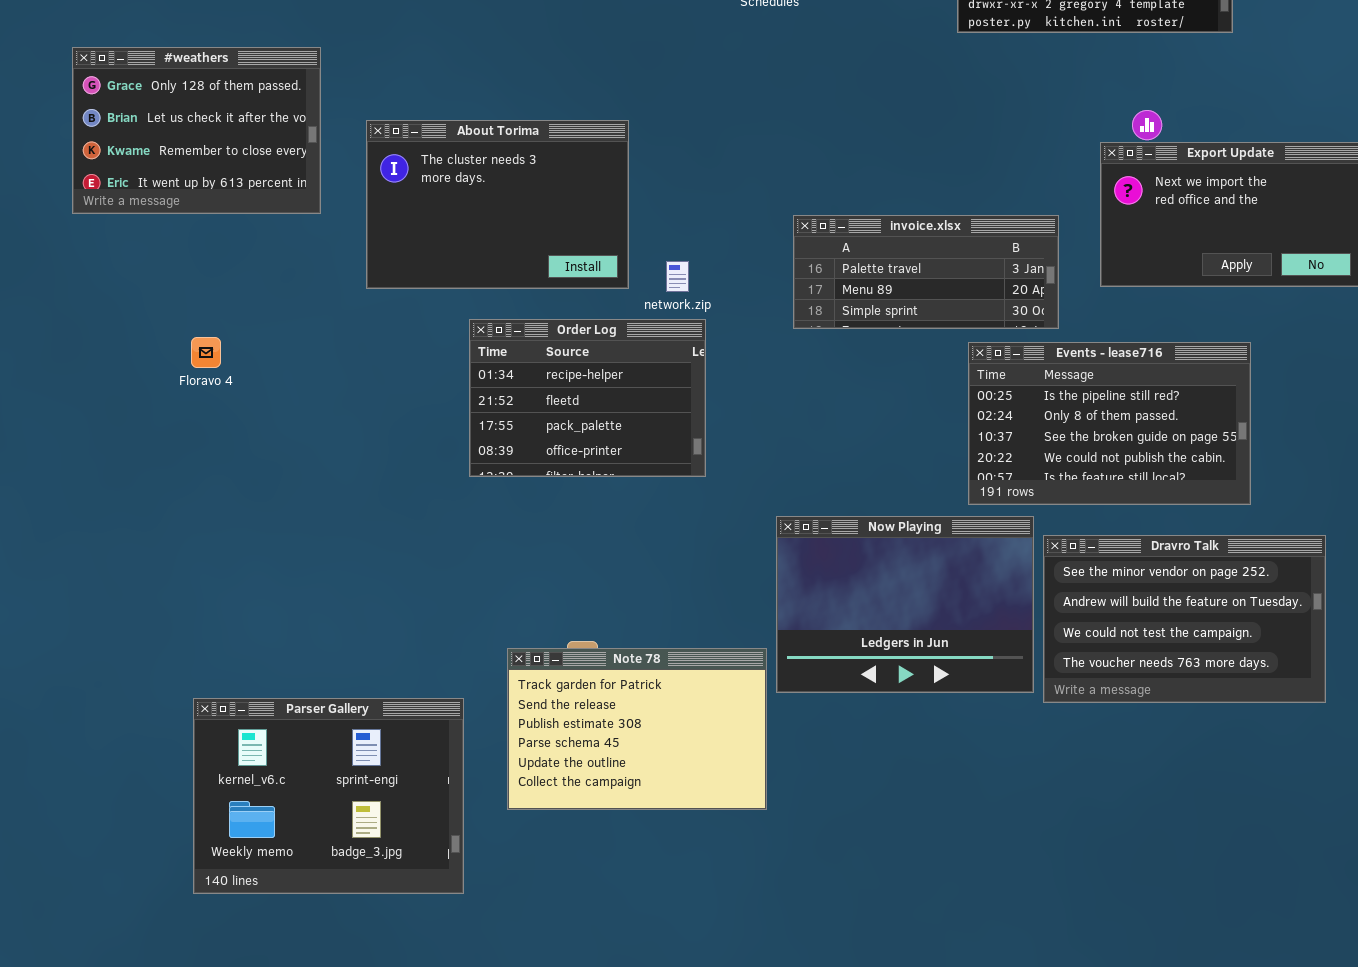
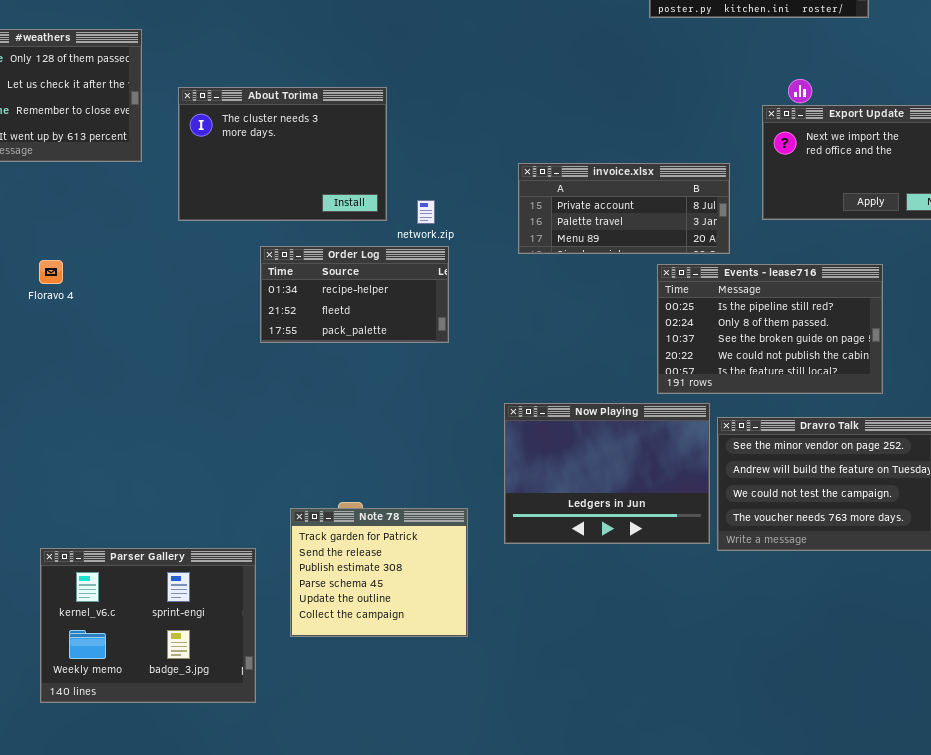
invoice.xlsx: [793,215,1059,329] -> [518,163,730,254], scrolled up 1 row
Order Log: [469,319,706,477] -> [260,246,449,343], resized
Note 78: [507,648,767,810] -> [290,508,468,637], resized

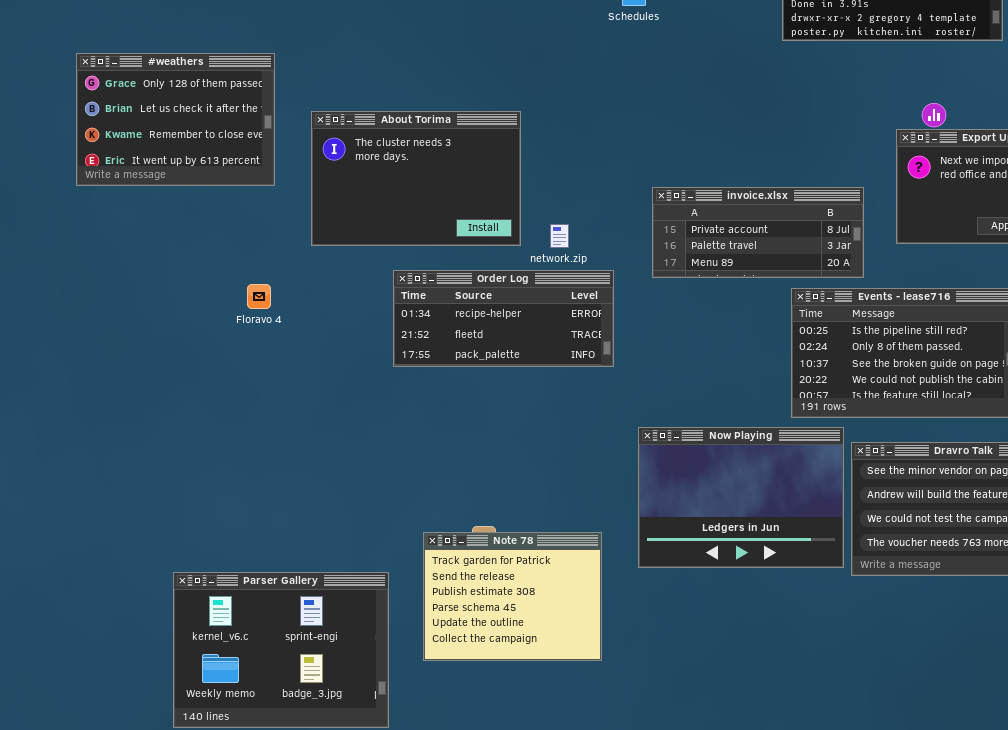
Order Log: [260,246,449,343] -> [393,270,614,367], resized
Floravo 4: [39,260,63,284] -> [247,284,271,309], moved

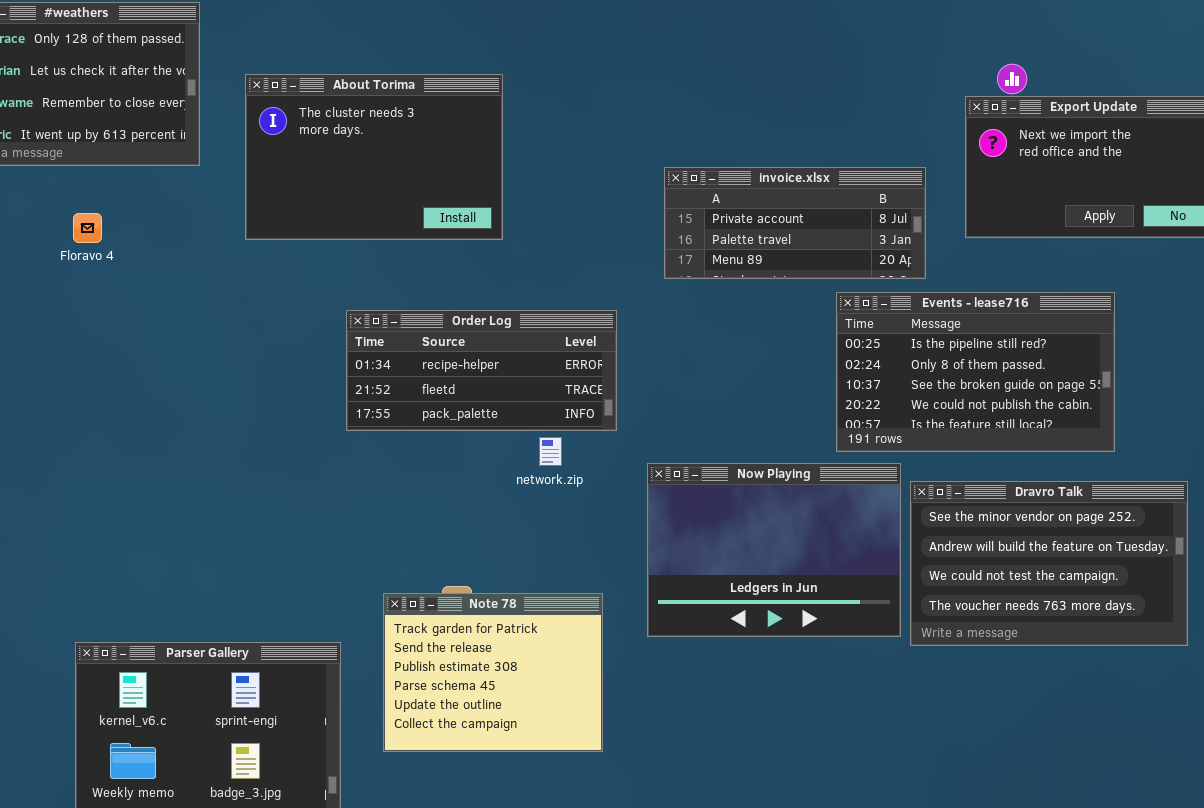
network.zip: [550,224,569,248] -> [539,437,562,466], moved
Order Log: [393,270,614,367] -> [346,310,617,431], moved
Floravo 4: [247,284,271,309] -> [73,213,102,243], moved

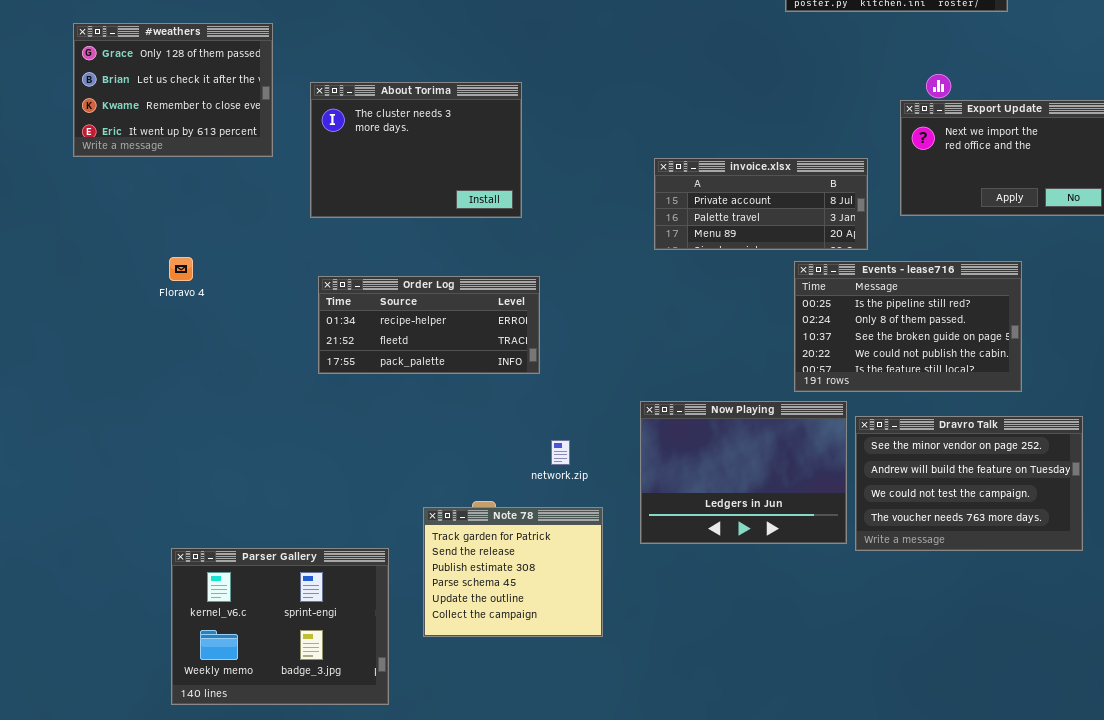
Floravo 4: [73,213,102,243] -> [169,257,193,281], moved
Order Log: [346,310,617,431] -> [318,276,540,374], moved
network.zip: [539,437,562,466] -> [551,440,570,465], moved

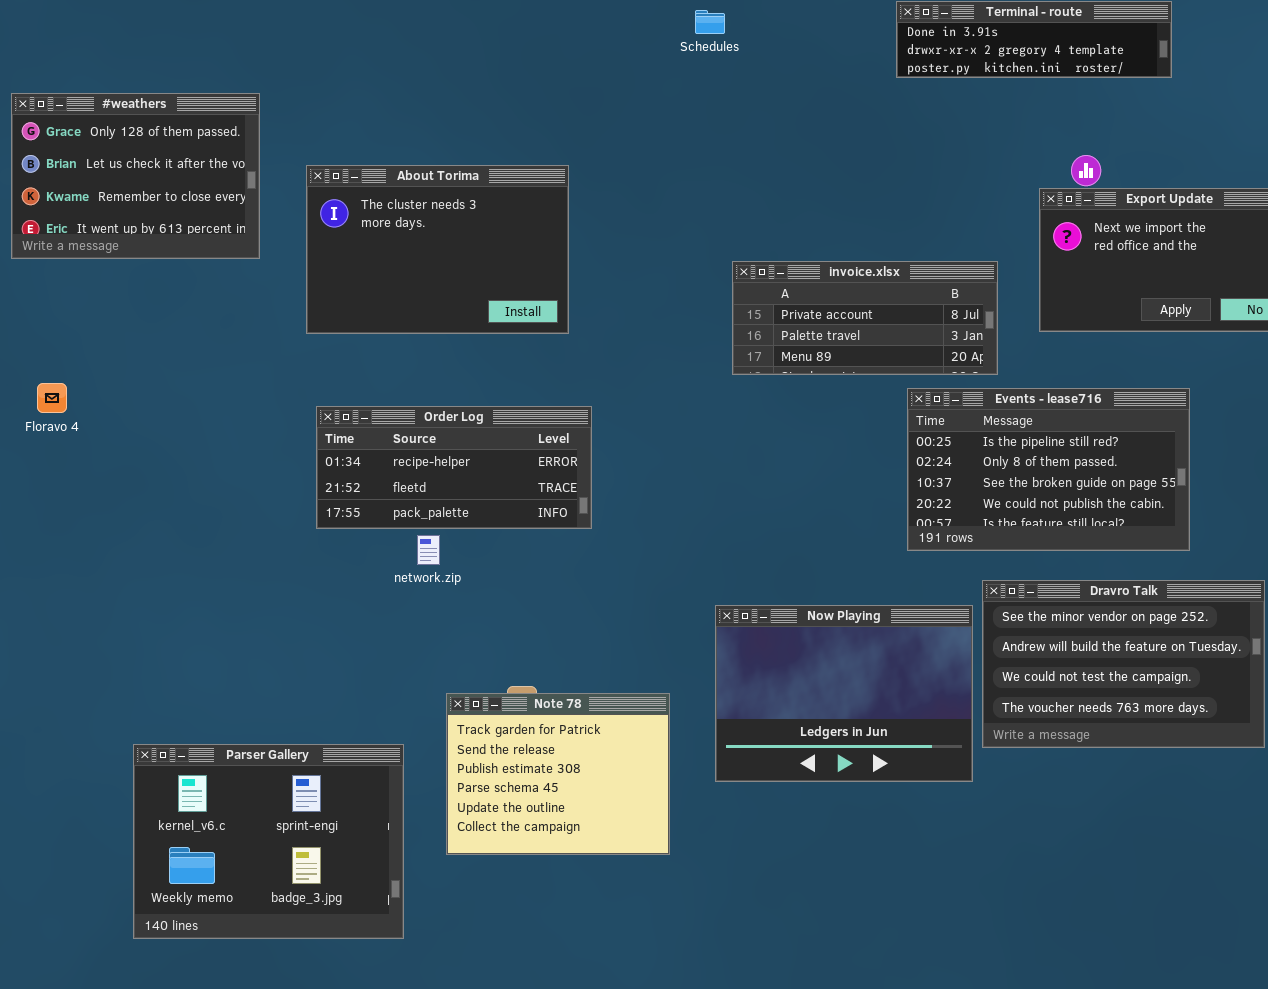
Floravo 4: [169,257,193,281] -> [37,383,67,413], moved
Now Playing: [640,401,847,544] -> [715,605,973,782], moved
network.zip: [551,440,570,465] -> [417,535,440,565], moved

